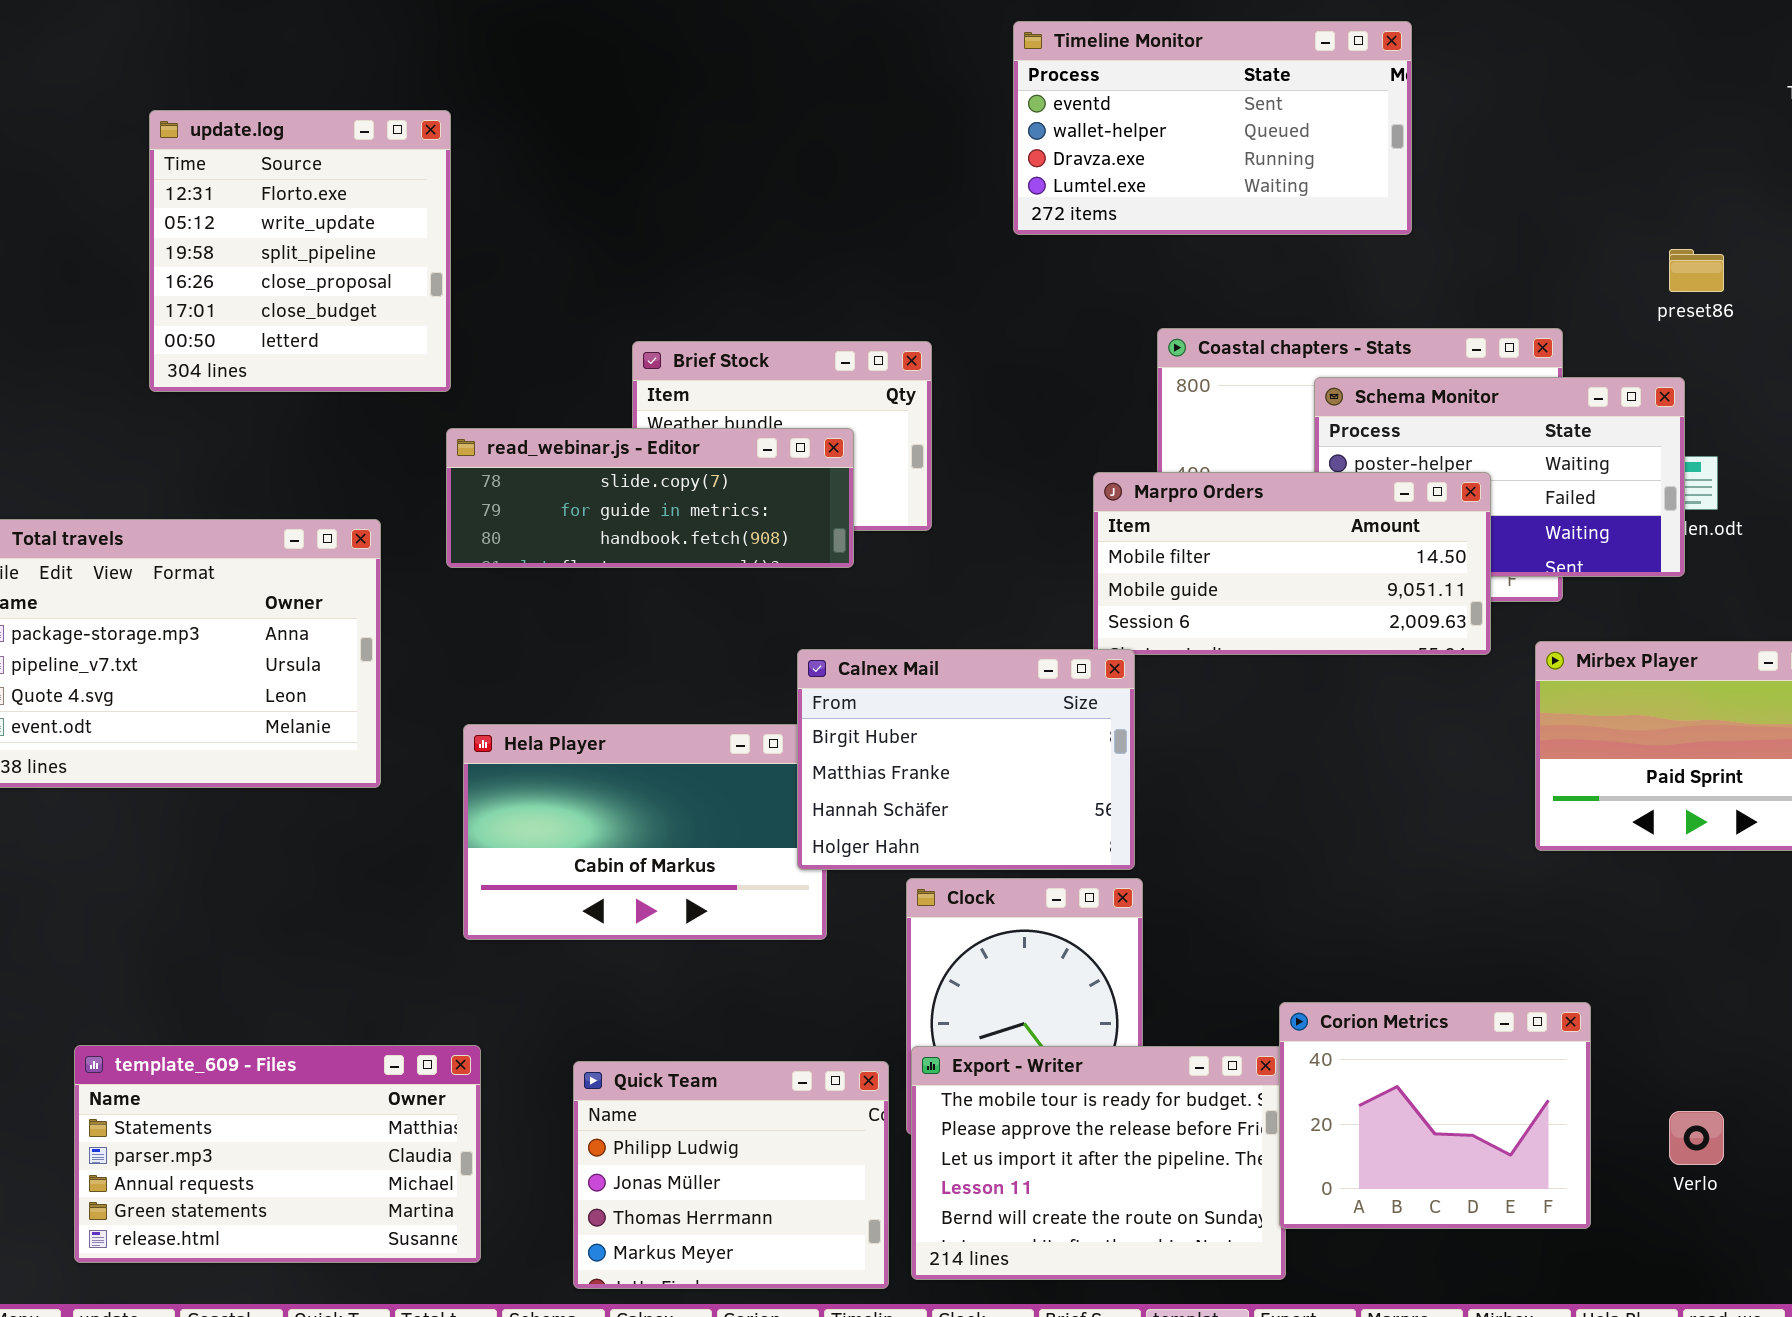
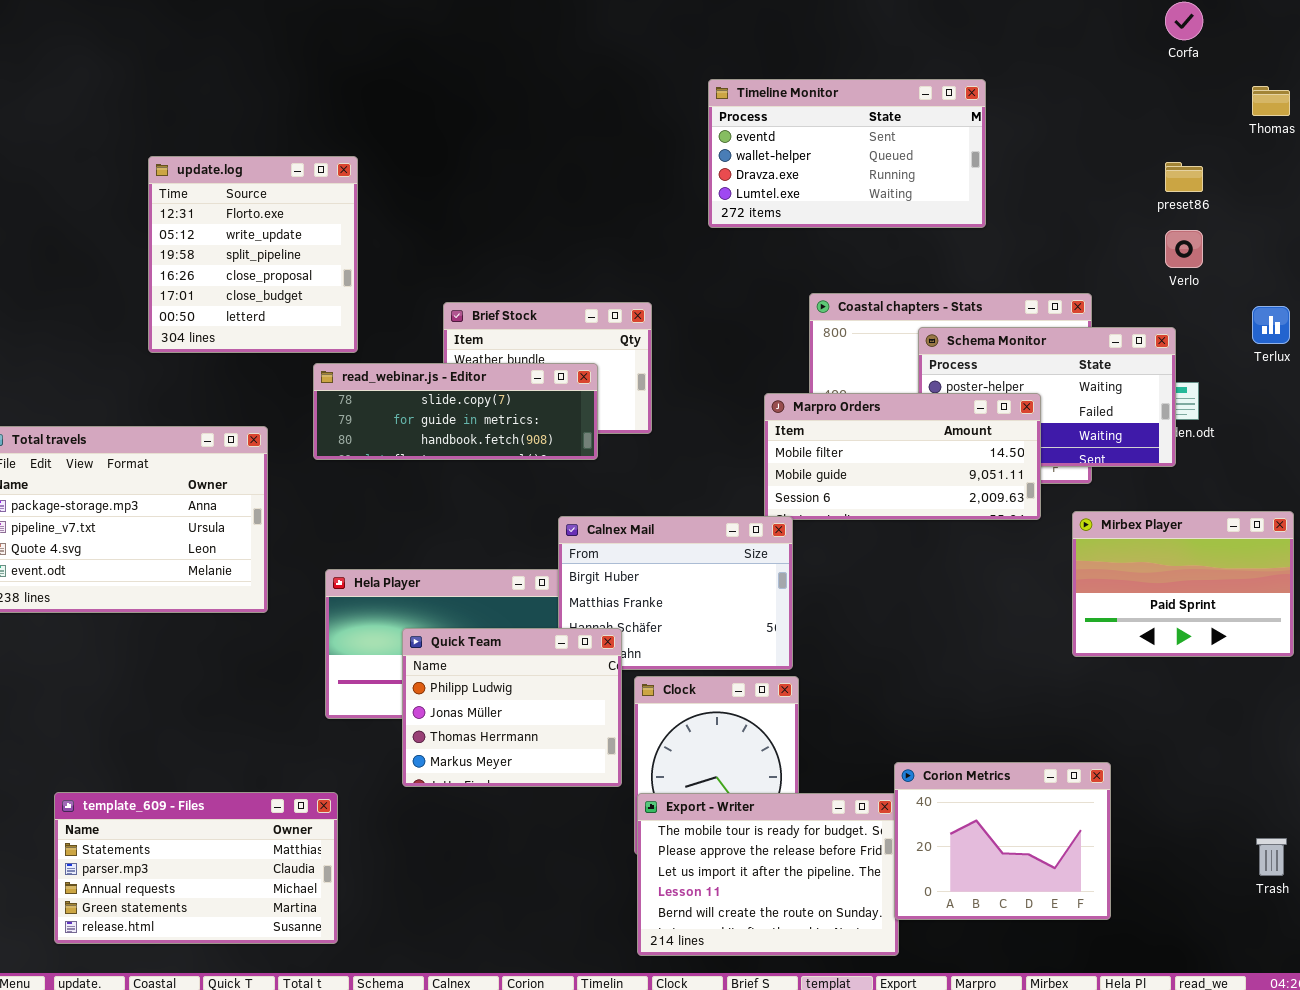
update.log: [149,110,451,392] -> [148,156,358,353], moved
preset86: [1669,249,1724,292] -> [1165,162,1203,192], moved
Quick Team: [573,1061,889,1289] -> [402,628,622,787], moved
Verlo: [1669,1111,1724,1165] -> [1165,230,1203,268], moved

